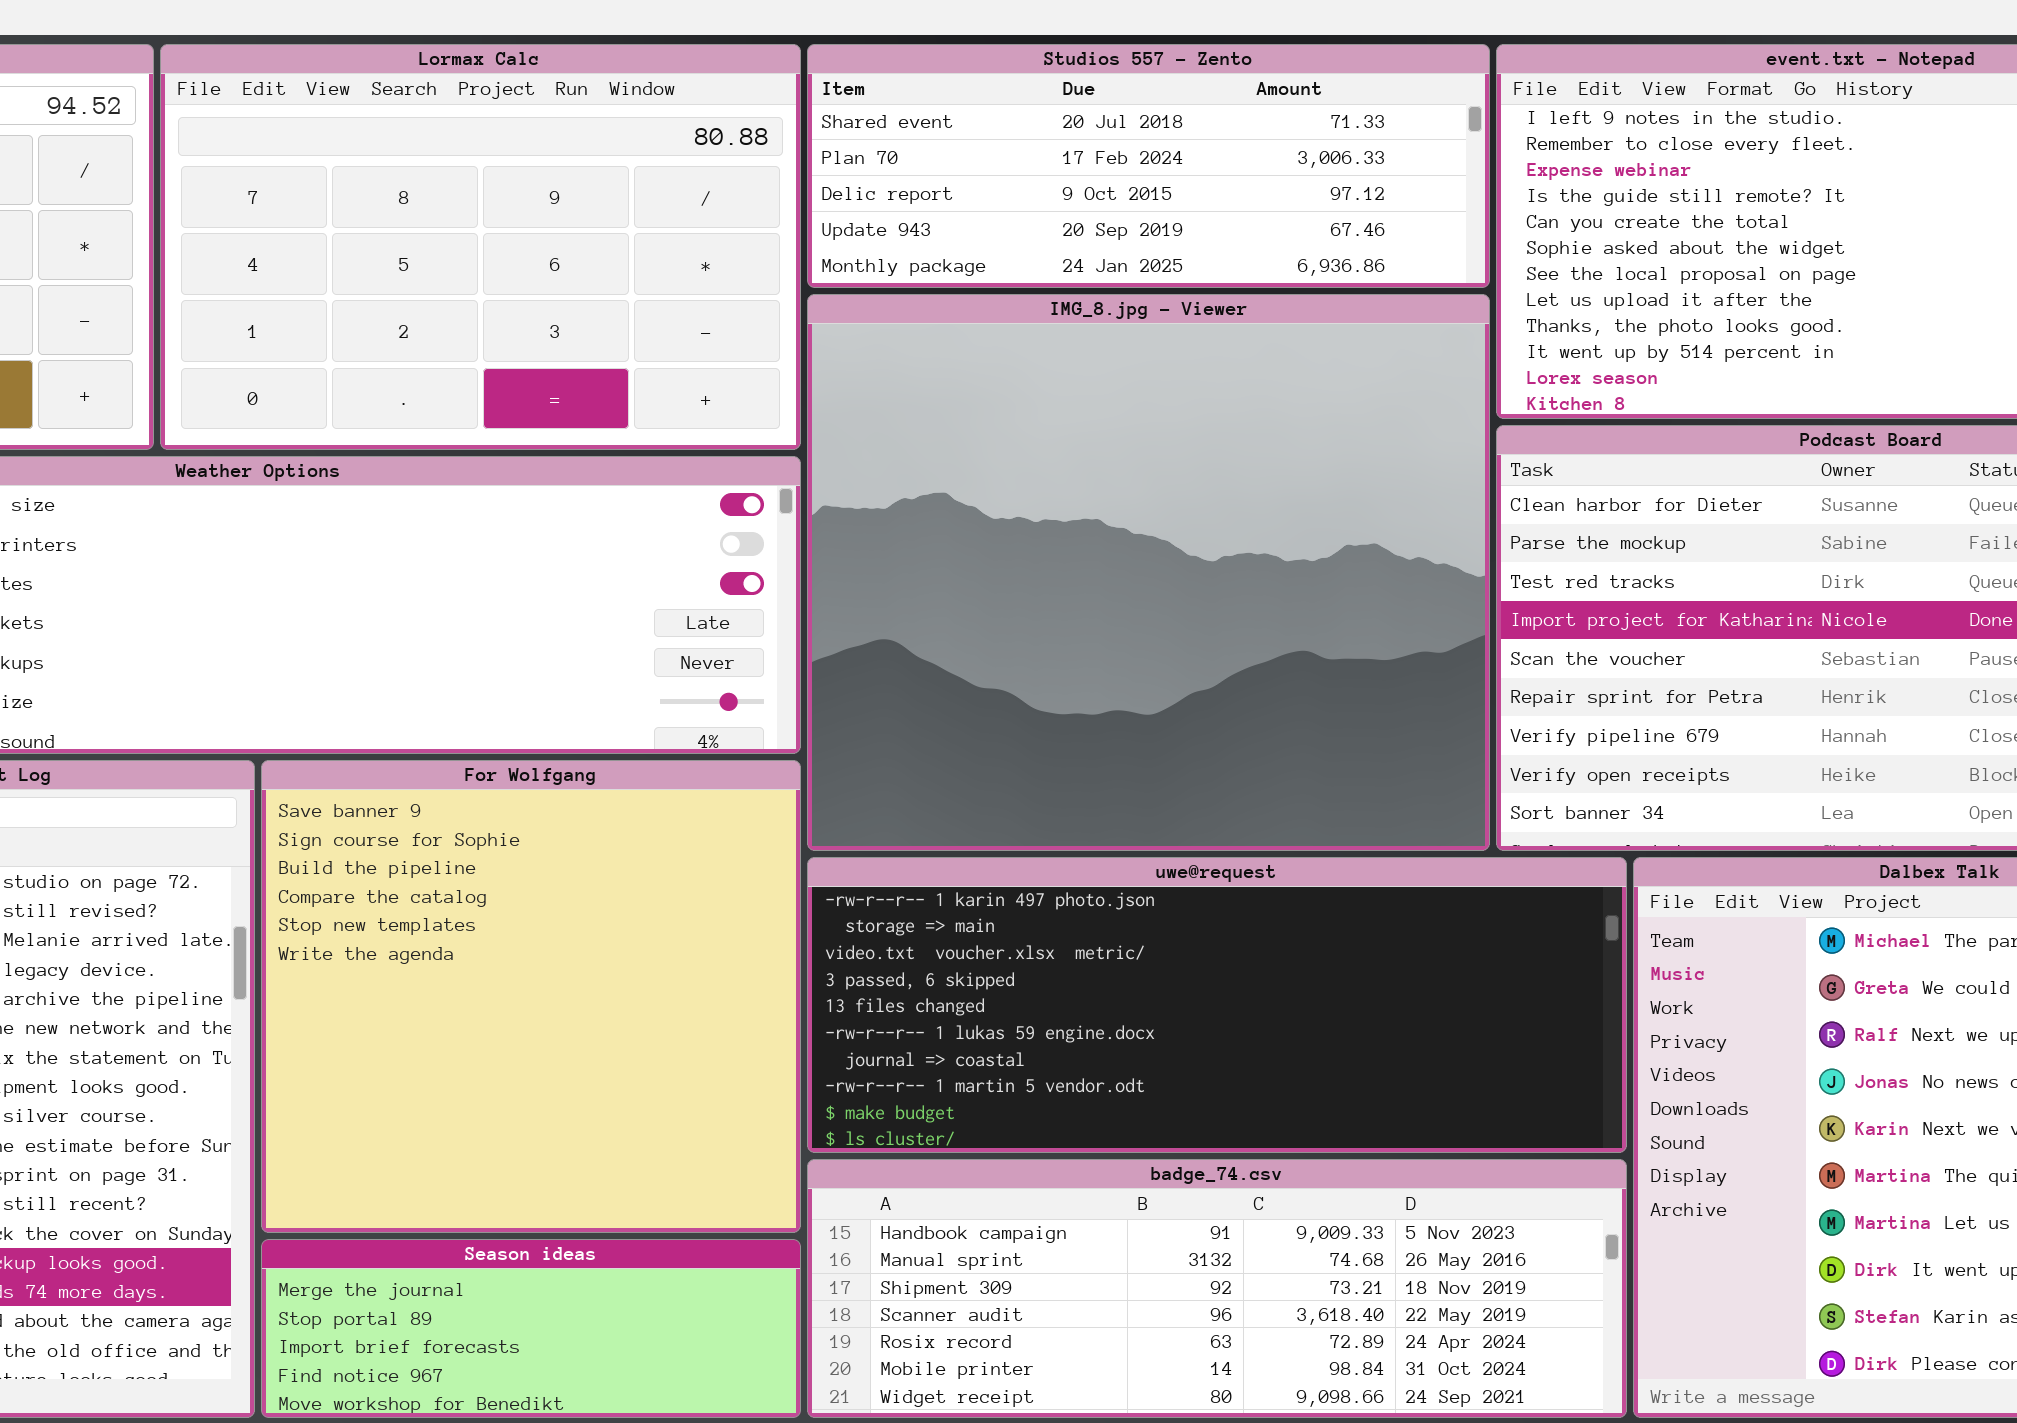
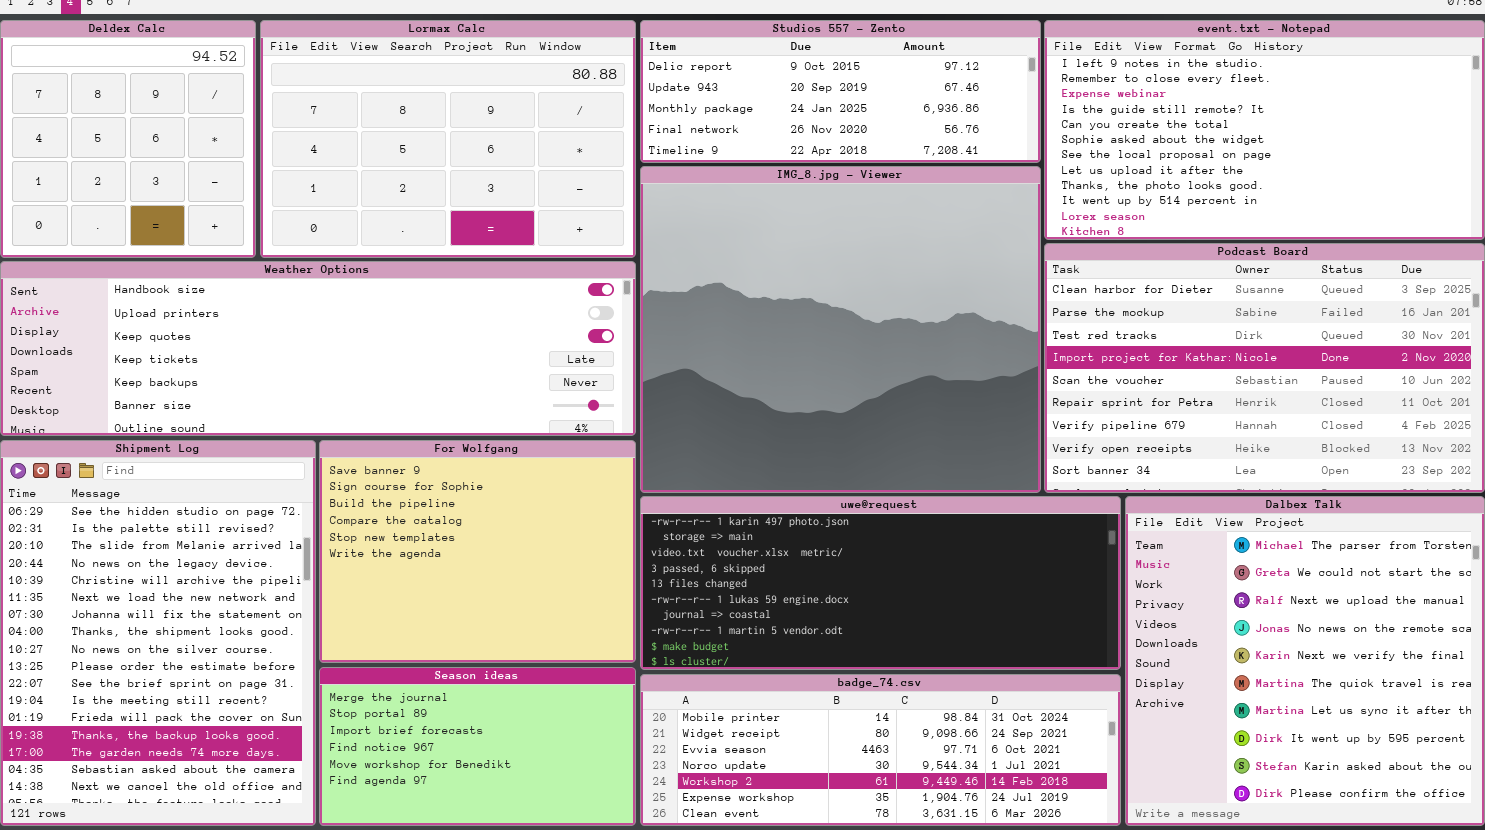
Studios 557 - Zento: [807,44,1490,288] -> [640,20,1041,163], scrolled down 2 rows
For Wolfgang: [261,760,801,1233] -> [319,440,636,663], resized
badge_74.csv: [807,1159,1627,1418] -> [640,674,1121,826], scrolled down 5 rows
Season ideas: [261,1239,801,1418] -> [319,667,636,826], resized

